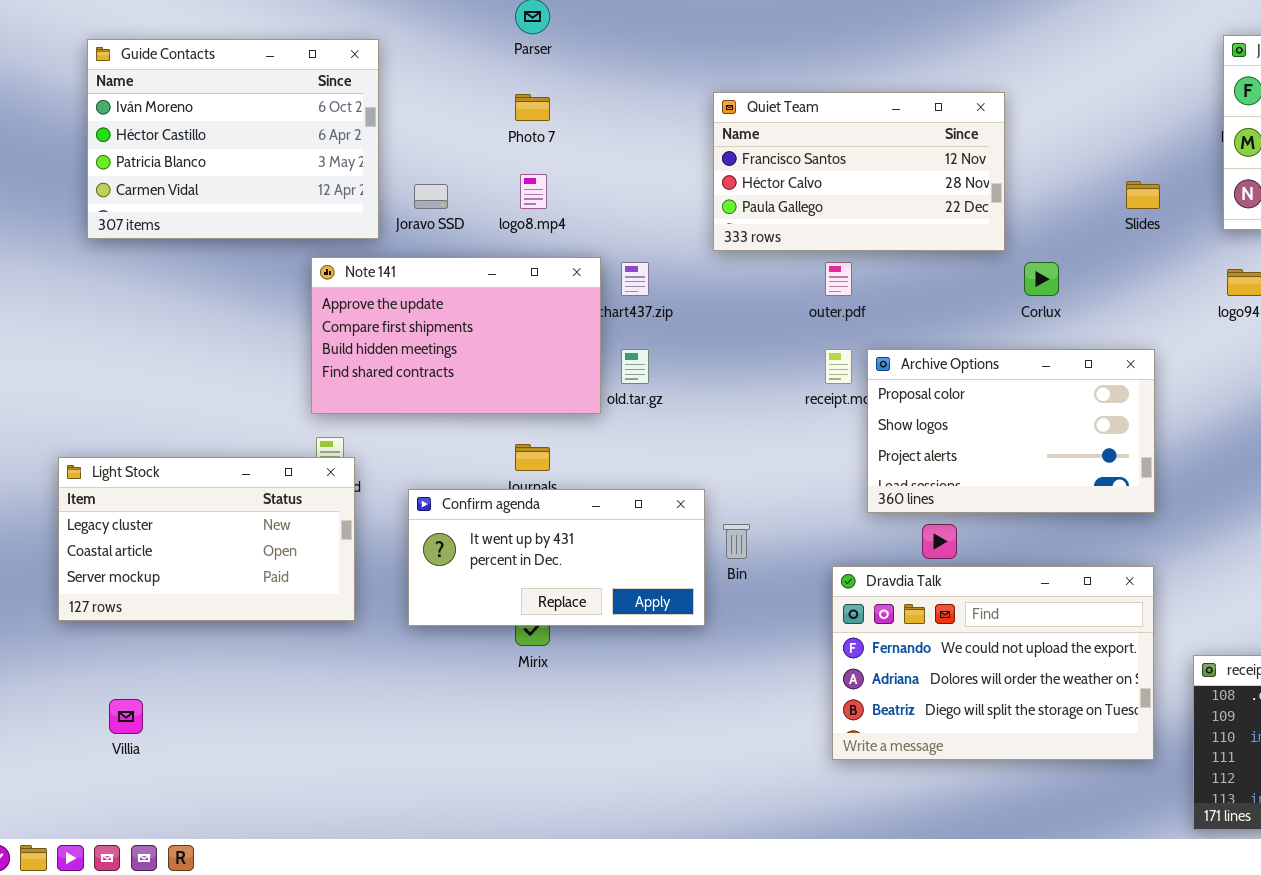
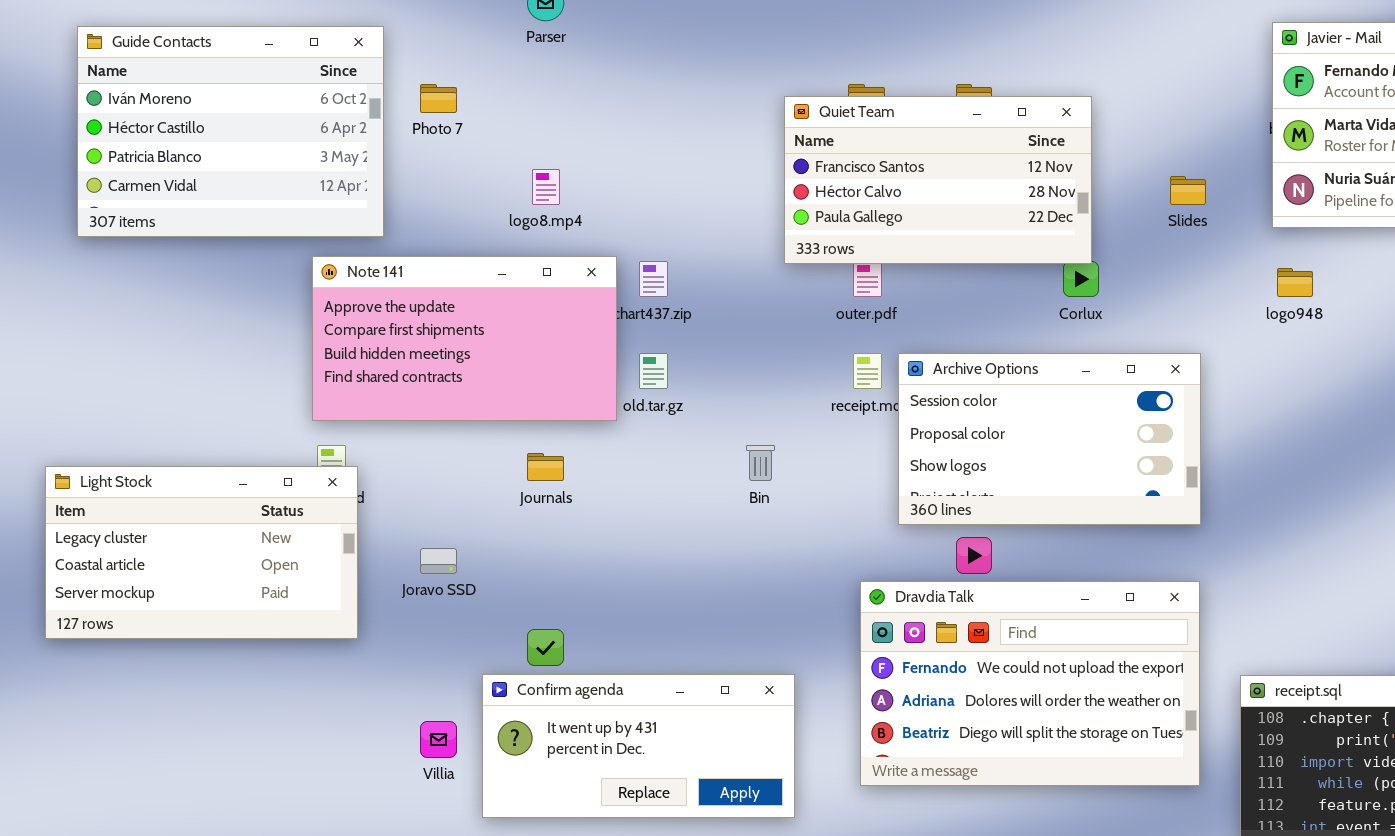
Quiet Team: [713,92,1005,251] -> [784,96,1092,264], moved
Photo 7: [515,94,550,121] -> [420,84,457,113], moved
Joravo SSD: [414,184,448,209] -> [420,548,457,574], moved
Archive Options: [867,349,1155,513] -> [898,353,1201,525], scrolled up 1 row
Confirm agenda: [408,489,705,626] -> [482,674,795,818], moved
Bin: [723,524,750,559] -> [746,445,775,481], moved
Villia: [109,699,143,734] -> [420,721,457,758], moved

